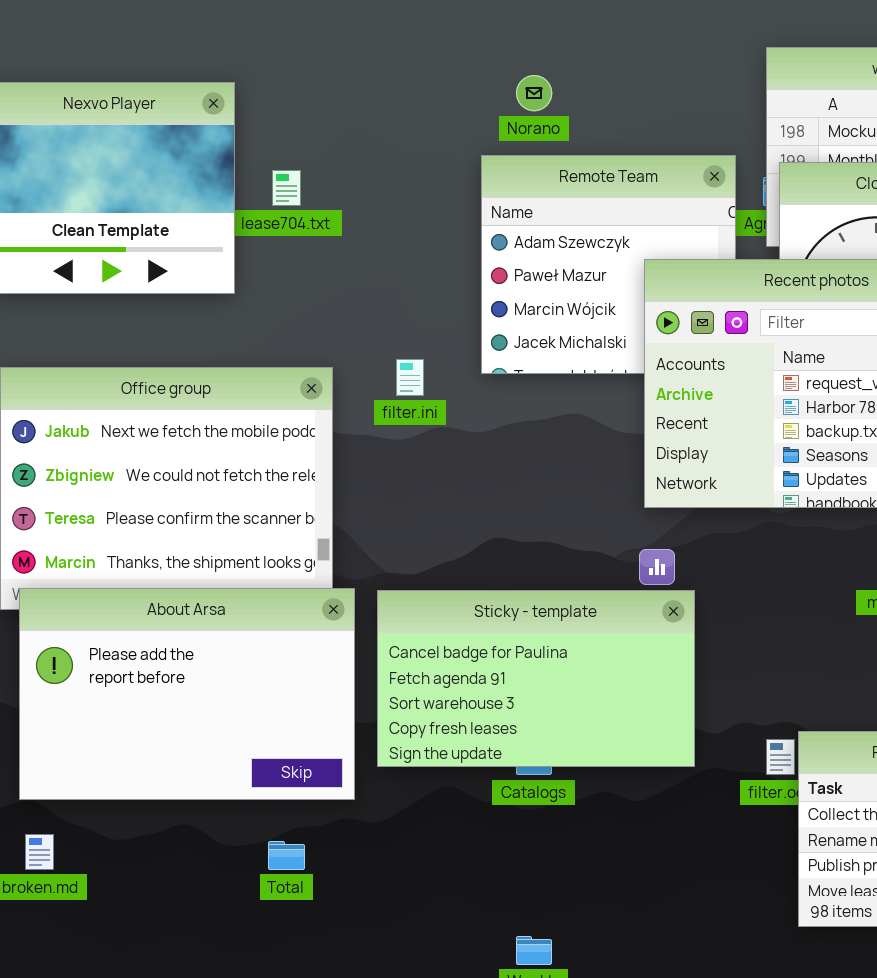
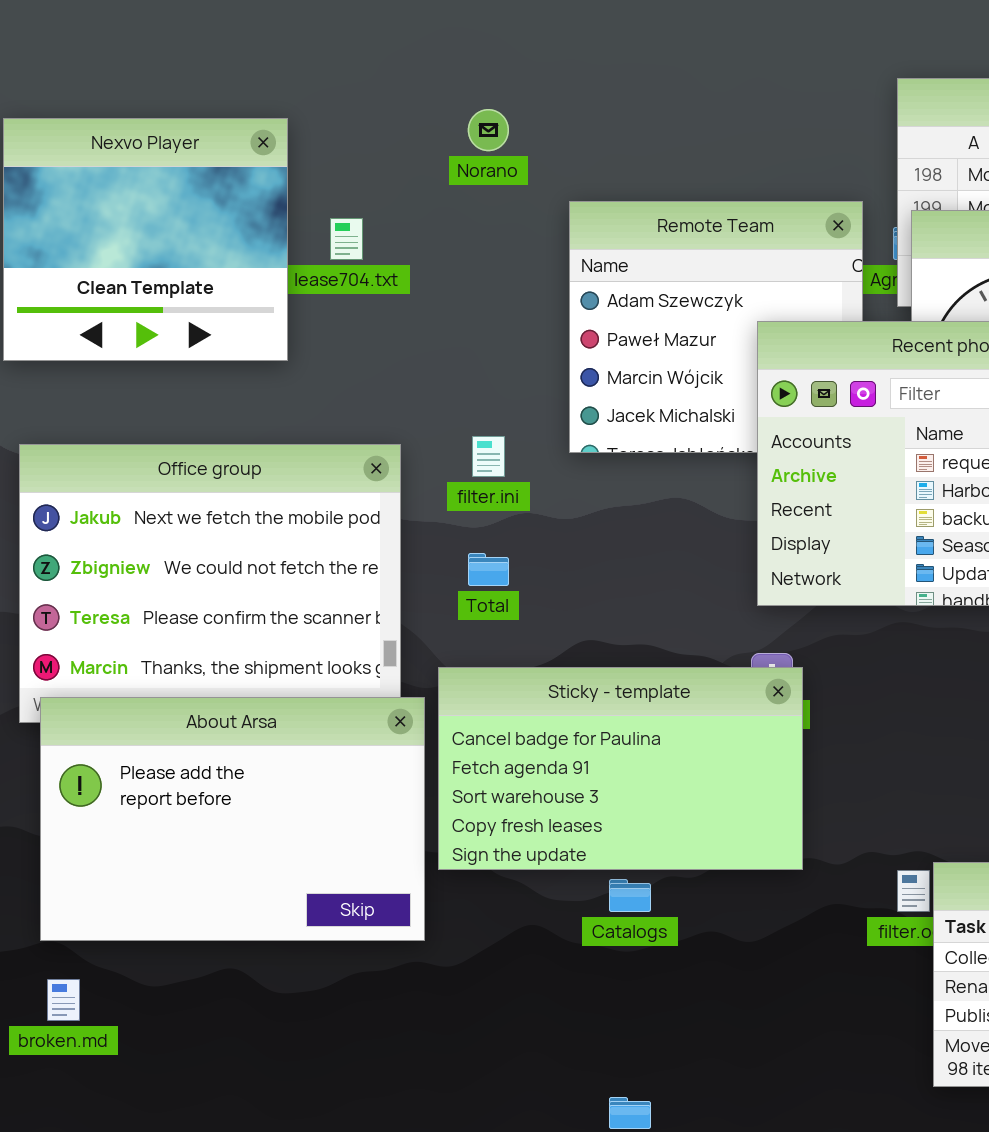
Norano: [516,75,552,111] -> [468,109,509,151], moved
Sticky - template: [377,590,695,767] -> [438,667,803,870], moved
Total: [268,841,305,870] -> [468,553,509,586], moved

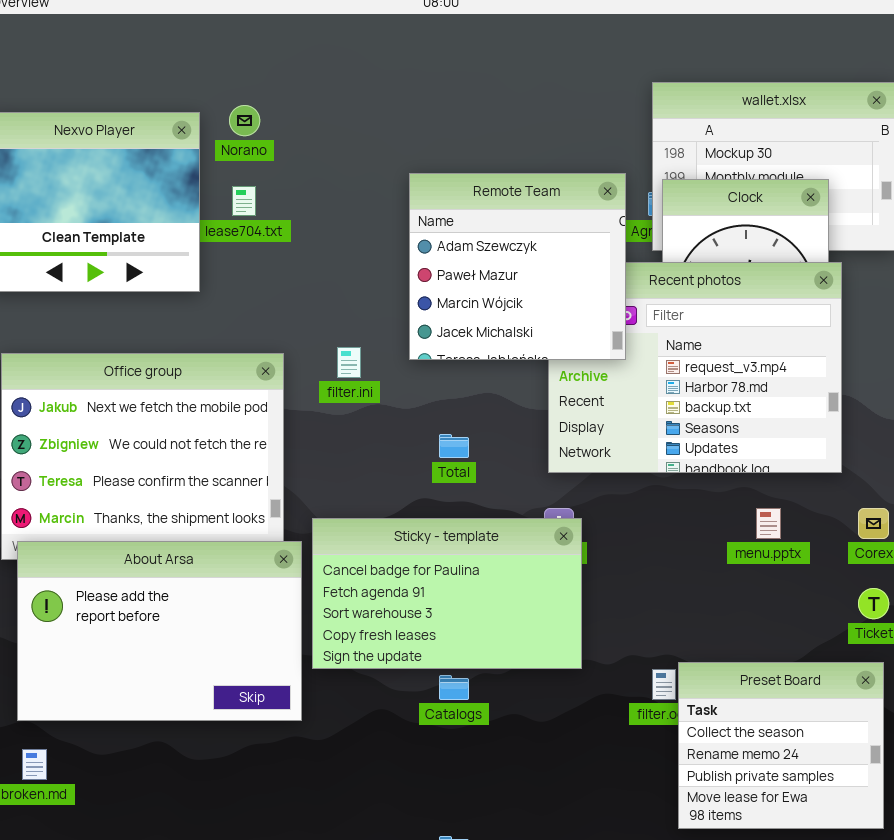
Norano: [468,109,509,151] -> [229,105,260,136], moved
Remote Team: [569,201,863,453] -> [409,173,626,360], raised
Total: [468,553,509,586] -> [439,434,469,458], moved

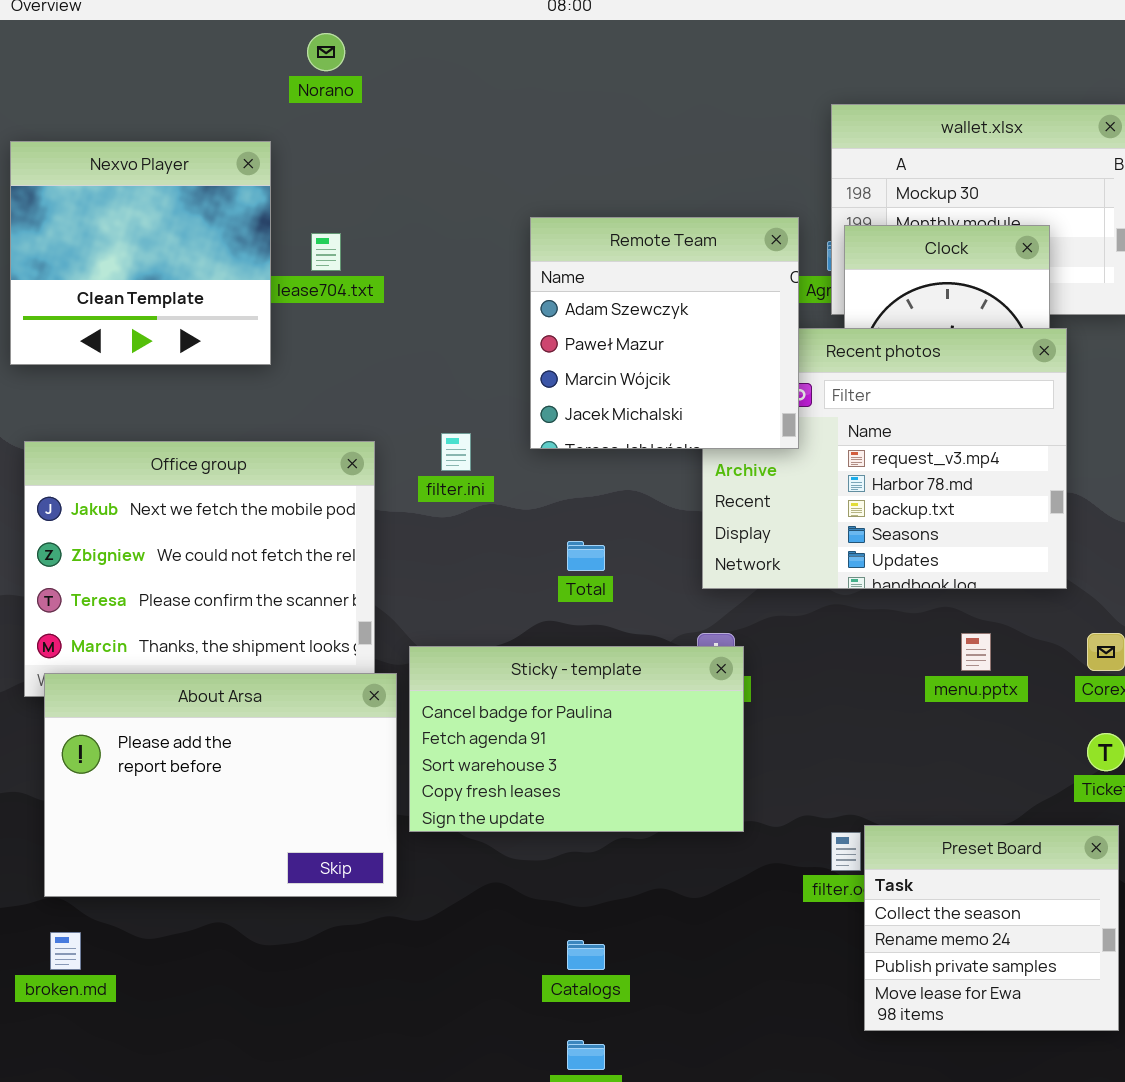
Norano: [229,105,260,136] -> [307,33,345,71], moved
Catalogs: [439,675,469,700] -> [567,940,605,970], moved

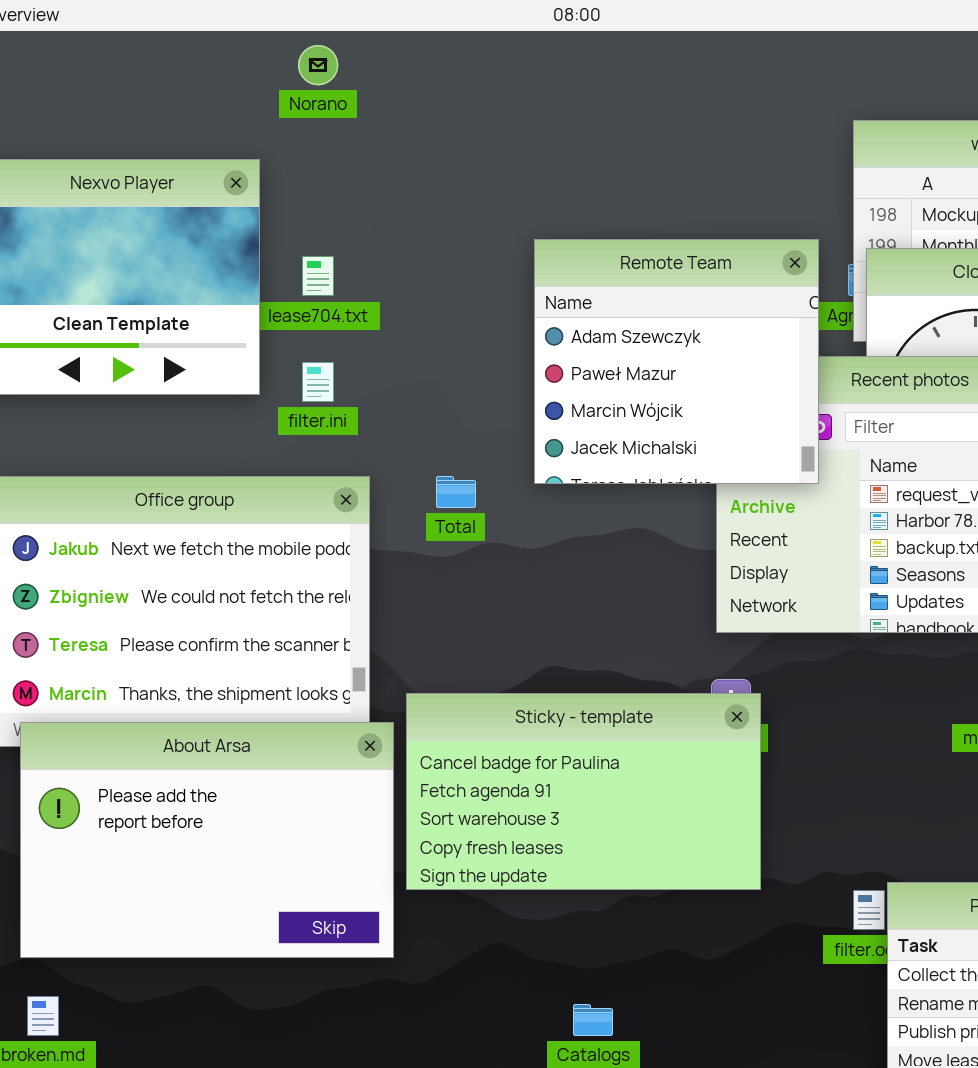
filter.ini: [441,433,471,471] -> [302,362,334,402], moved
Total: [567,541,605,571] -> [436,476,476,508], moved

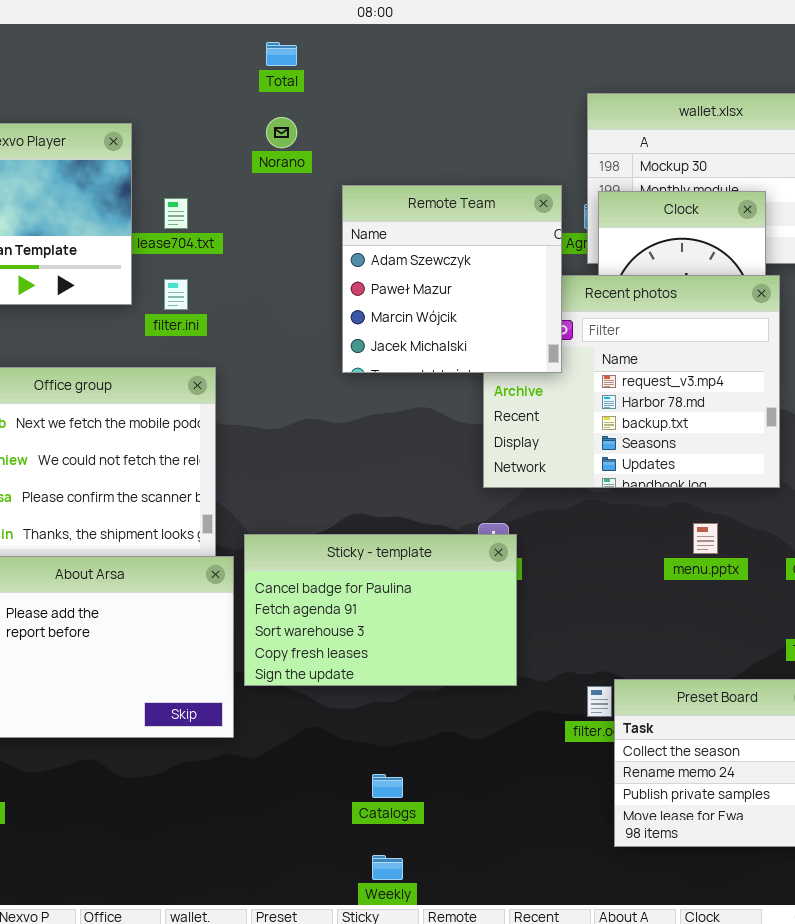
Norano: [298,45,338,85] -> [266,117,297,148], moved
Total: [436,476,476,508] -> [266,42,297,66], moved

